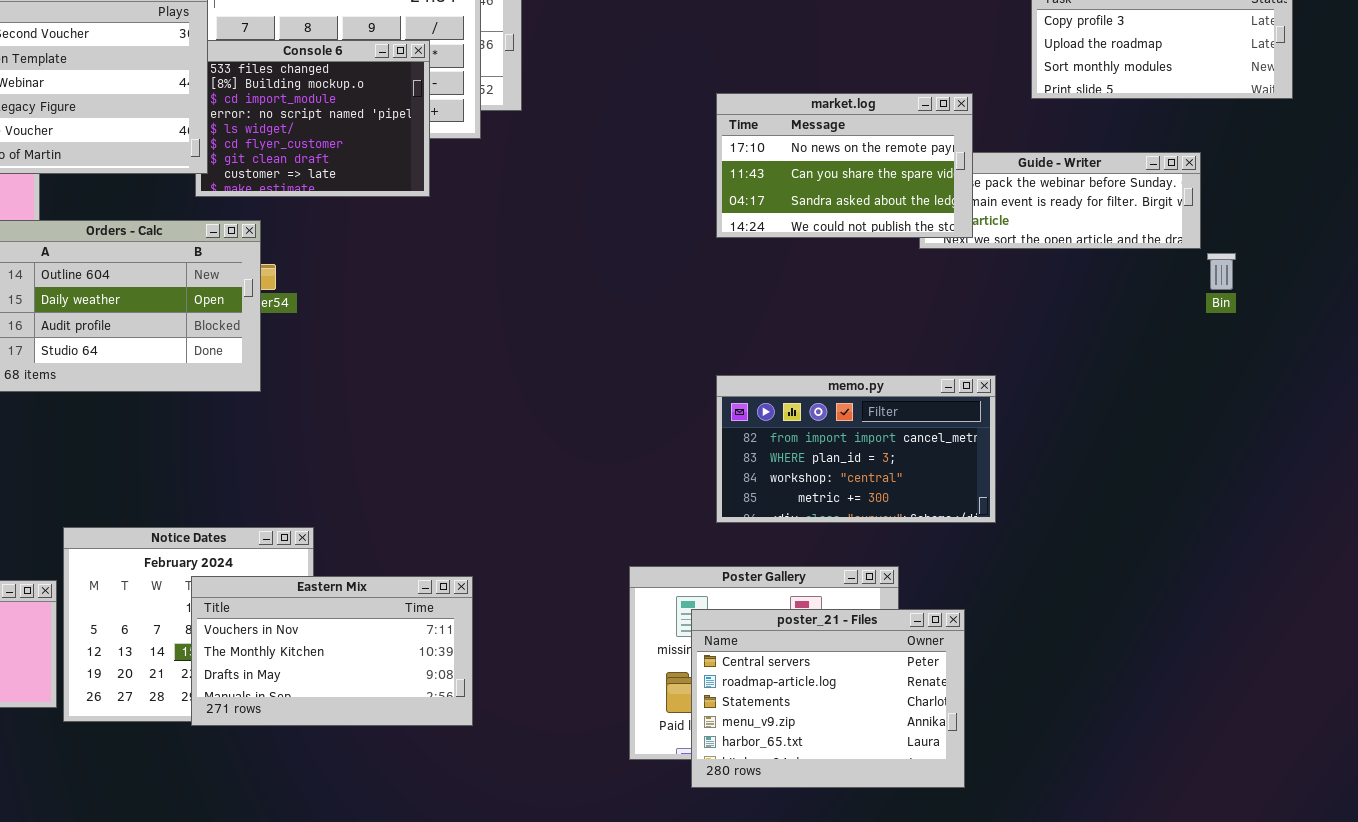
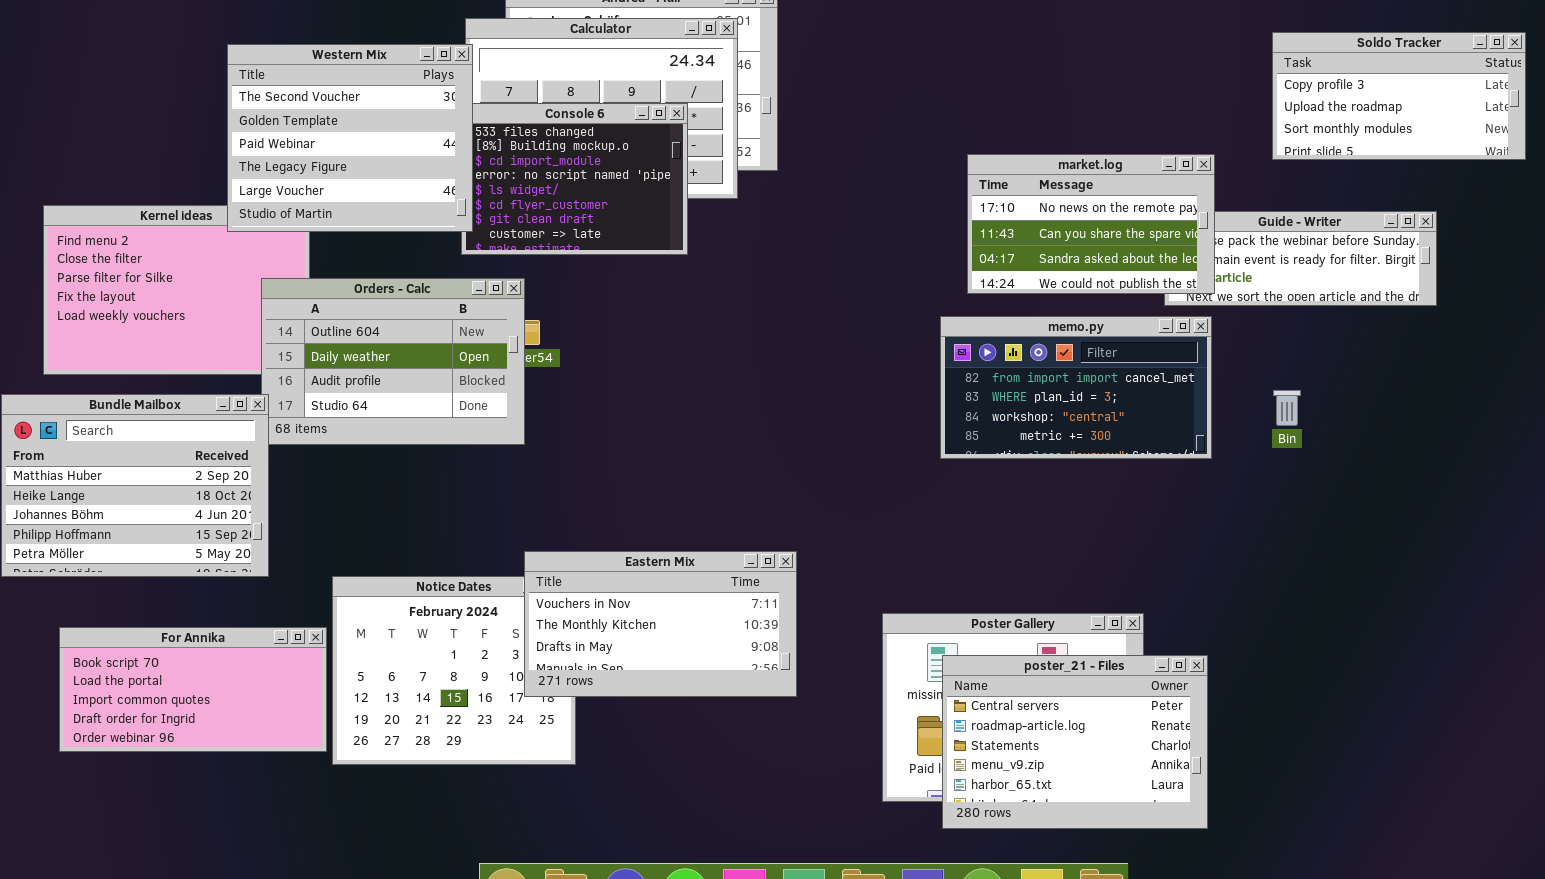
Bin: [1207,253,1236,290] -> [1273,390,1301,426], moved
memo.py: [716,375,996,523] -> [940,316,1212,459], moved
Eastern Mix: [191,576,473,726] -> [524,551,797,697], moved

